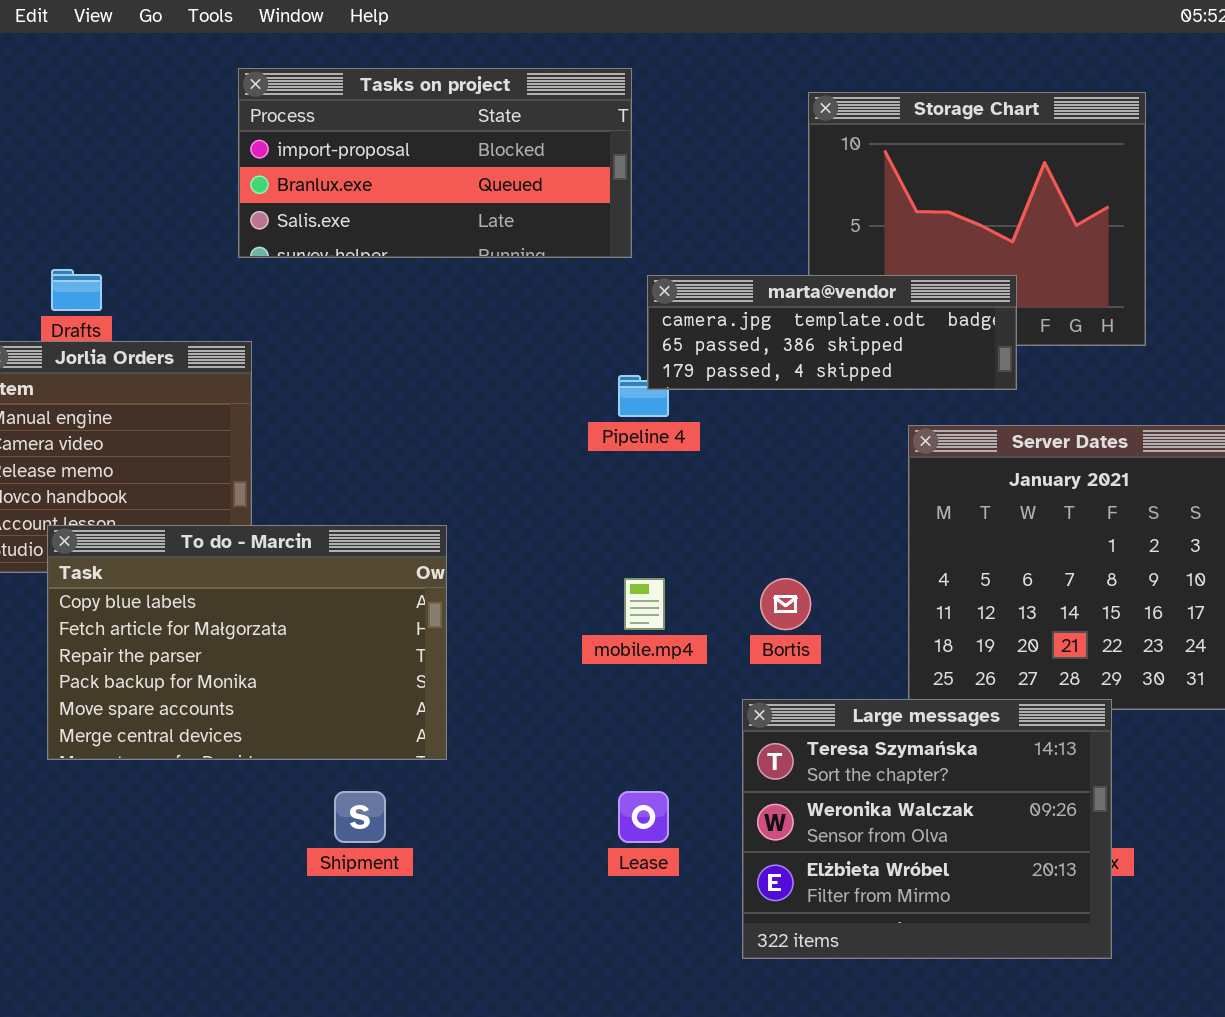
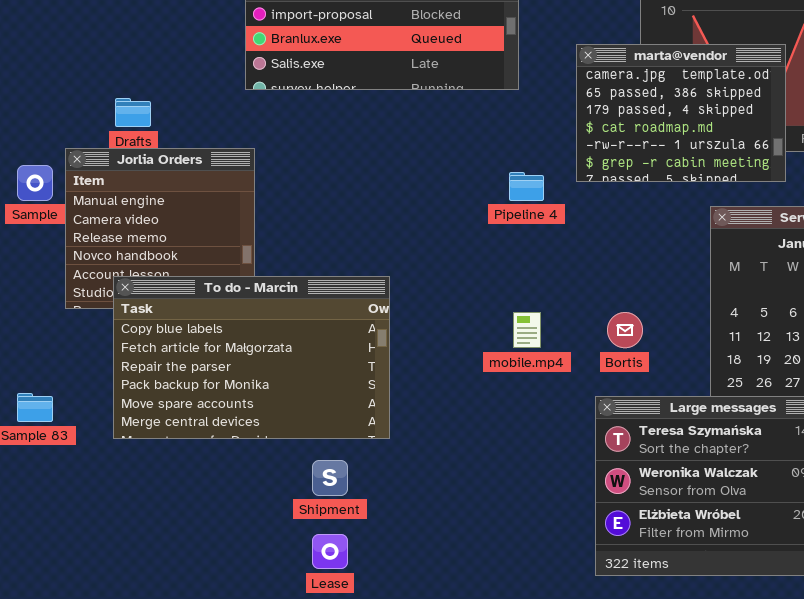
marta@vendor: [647,275,1017,390] -> [576,44,786,182], resized
Lease: [618,791,669,843] -> [312,534,348,569], moved

